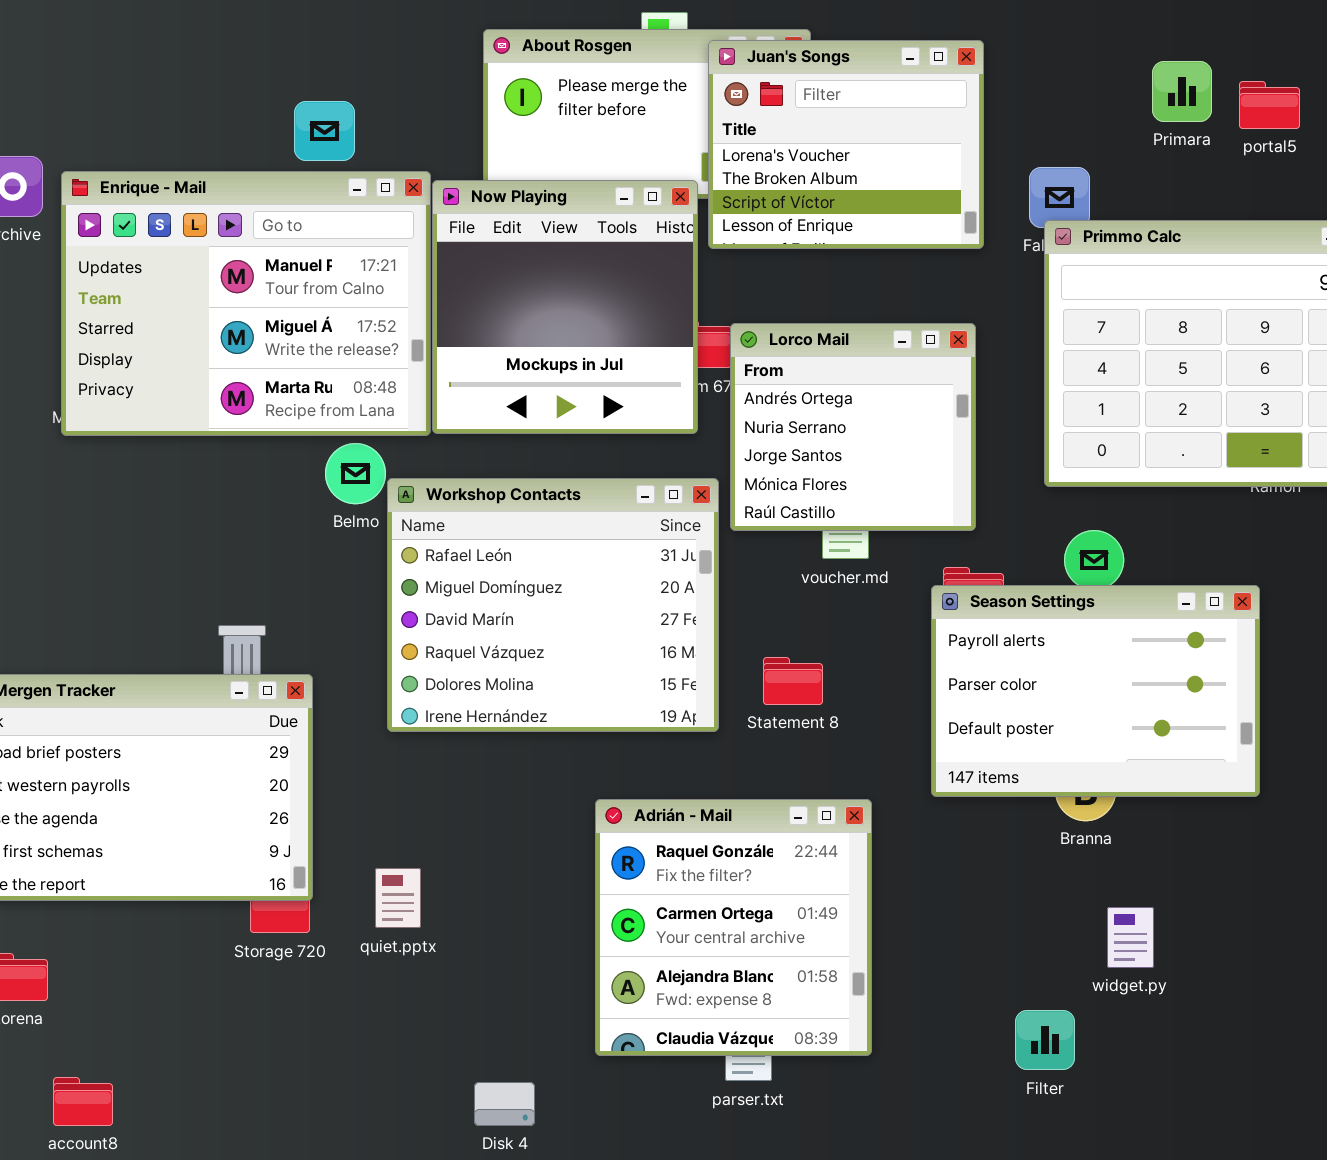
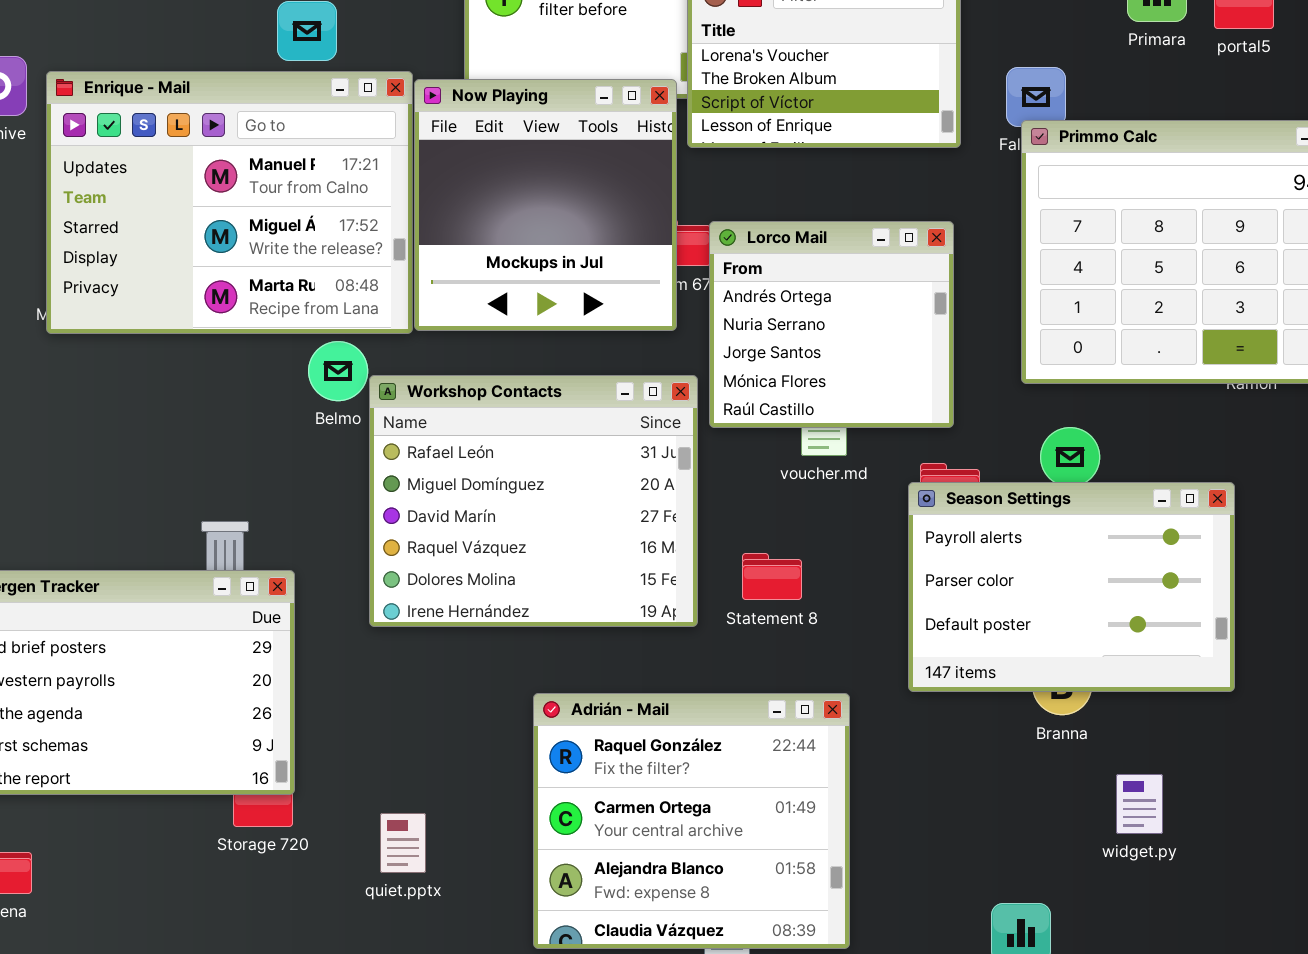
Adrián - Mail: [595,799,872,1056] -> [533,693,850,949], resized
quiet.pptx: [375,868,421,928] -> [380,813,426,873], moved
widget.py: [1107,907,1154,968] -> [1116,774,1163,834], moved

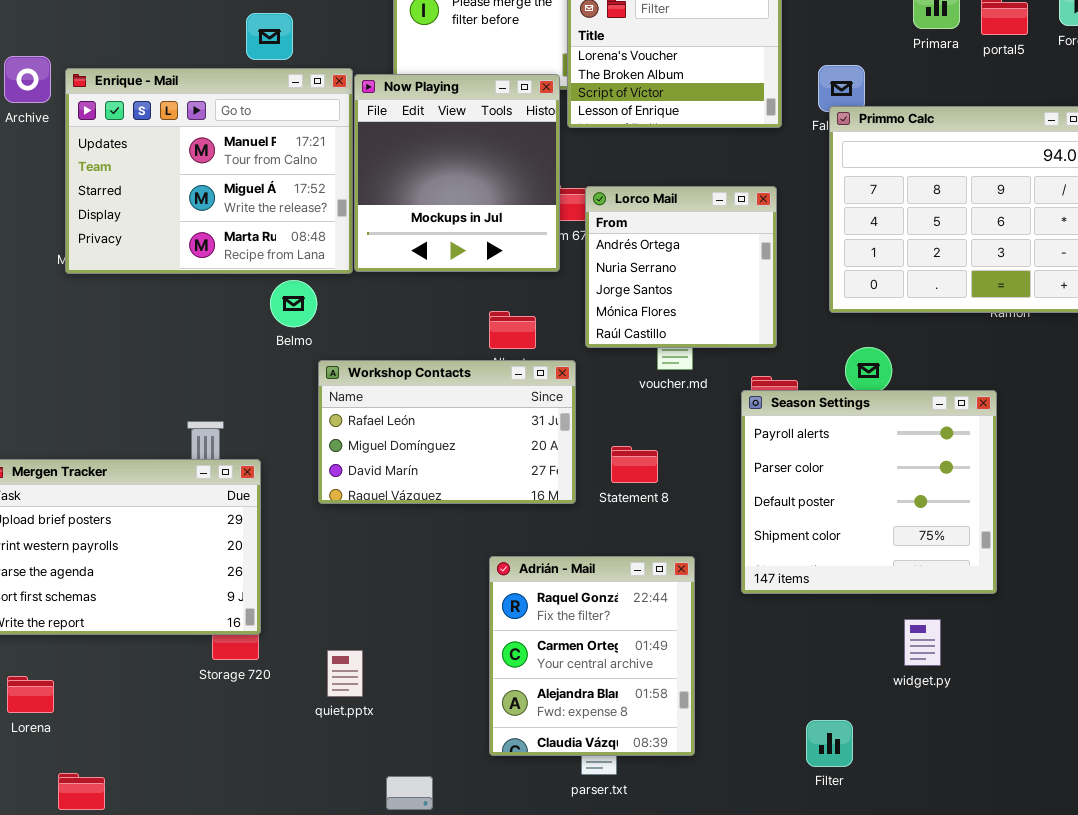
Workshop Contacts: [369,375,698,627] -> [318,360,576,504], resized
Season Settings: [908,482,1235,692] -> [741,390,997,594], resized
Adrián - Mail: [533,693,850,949] -> [489,556,695,756], resized

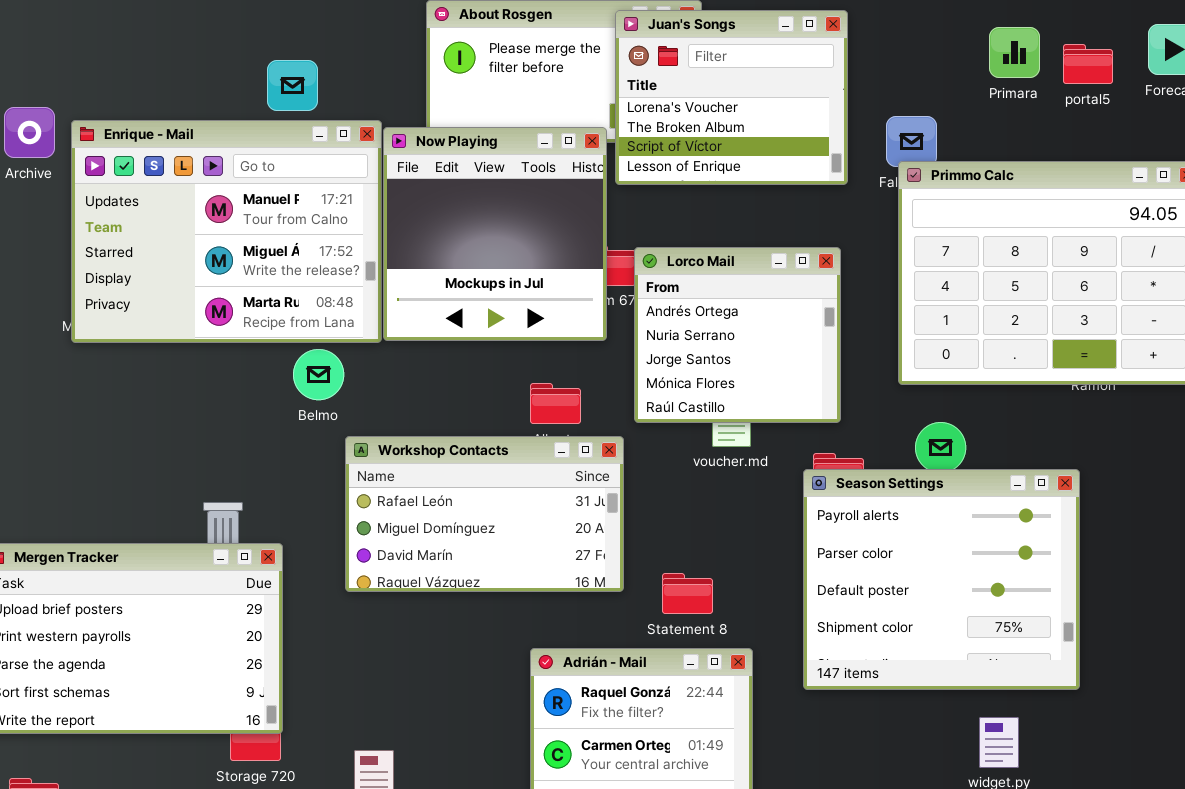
Statement 8: [611,446,658,483] -> [662,573,713,614], moved

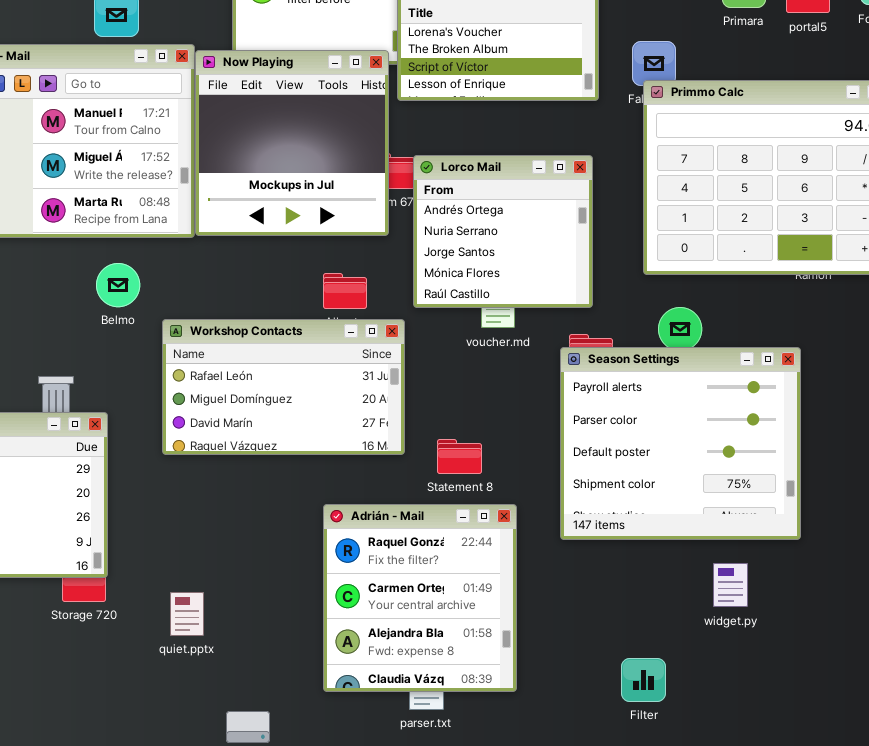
Belmo: [293,349,344,400] -> [96,263,140,307], moved

